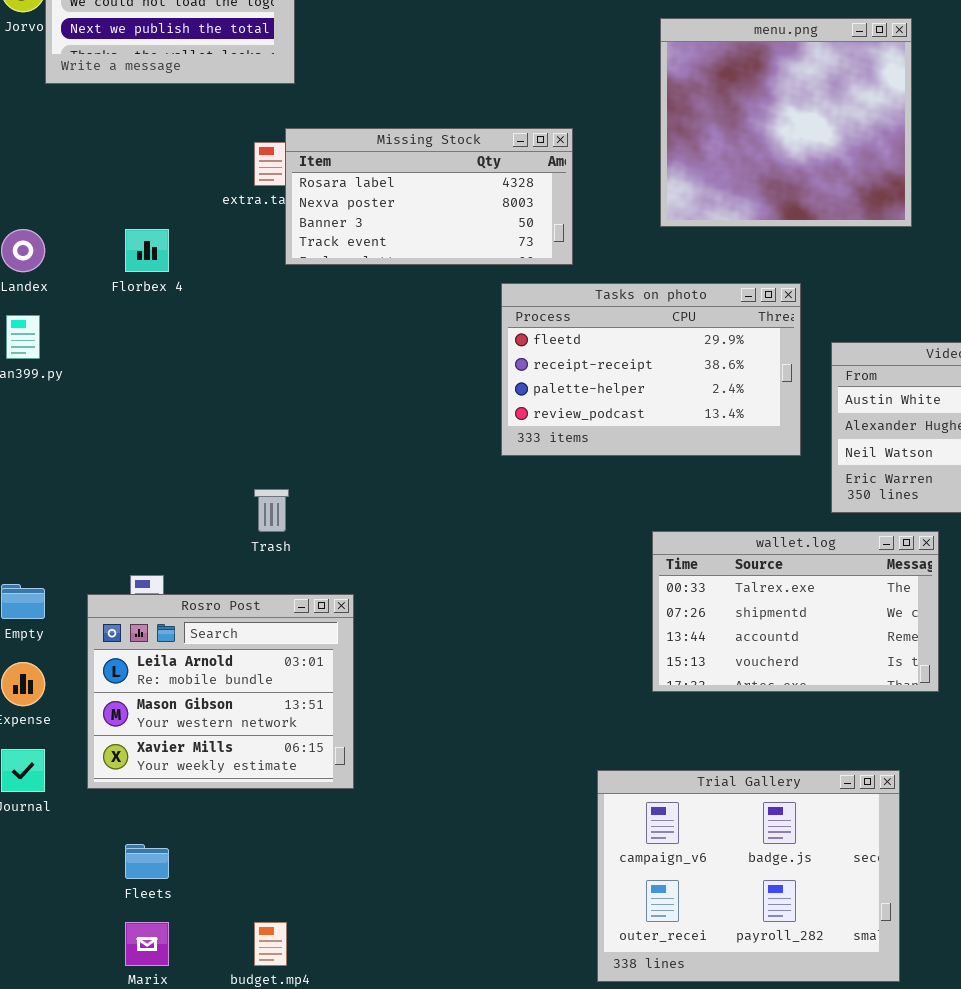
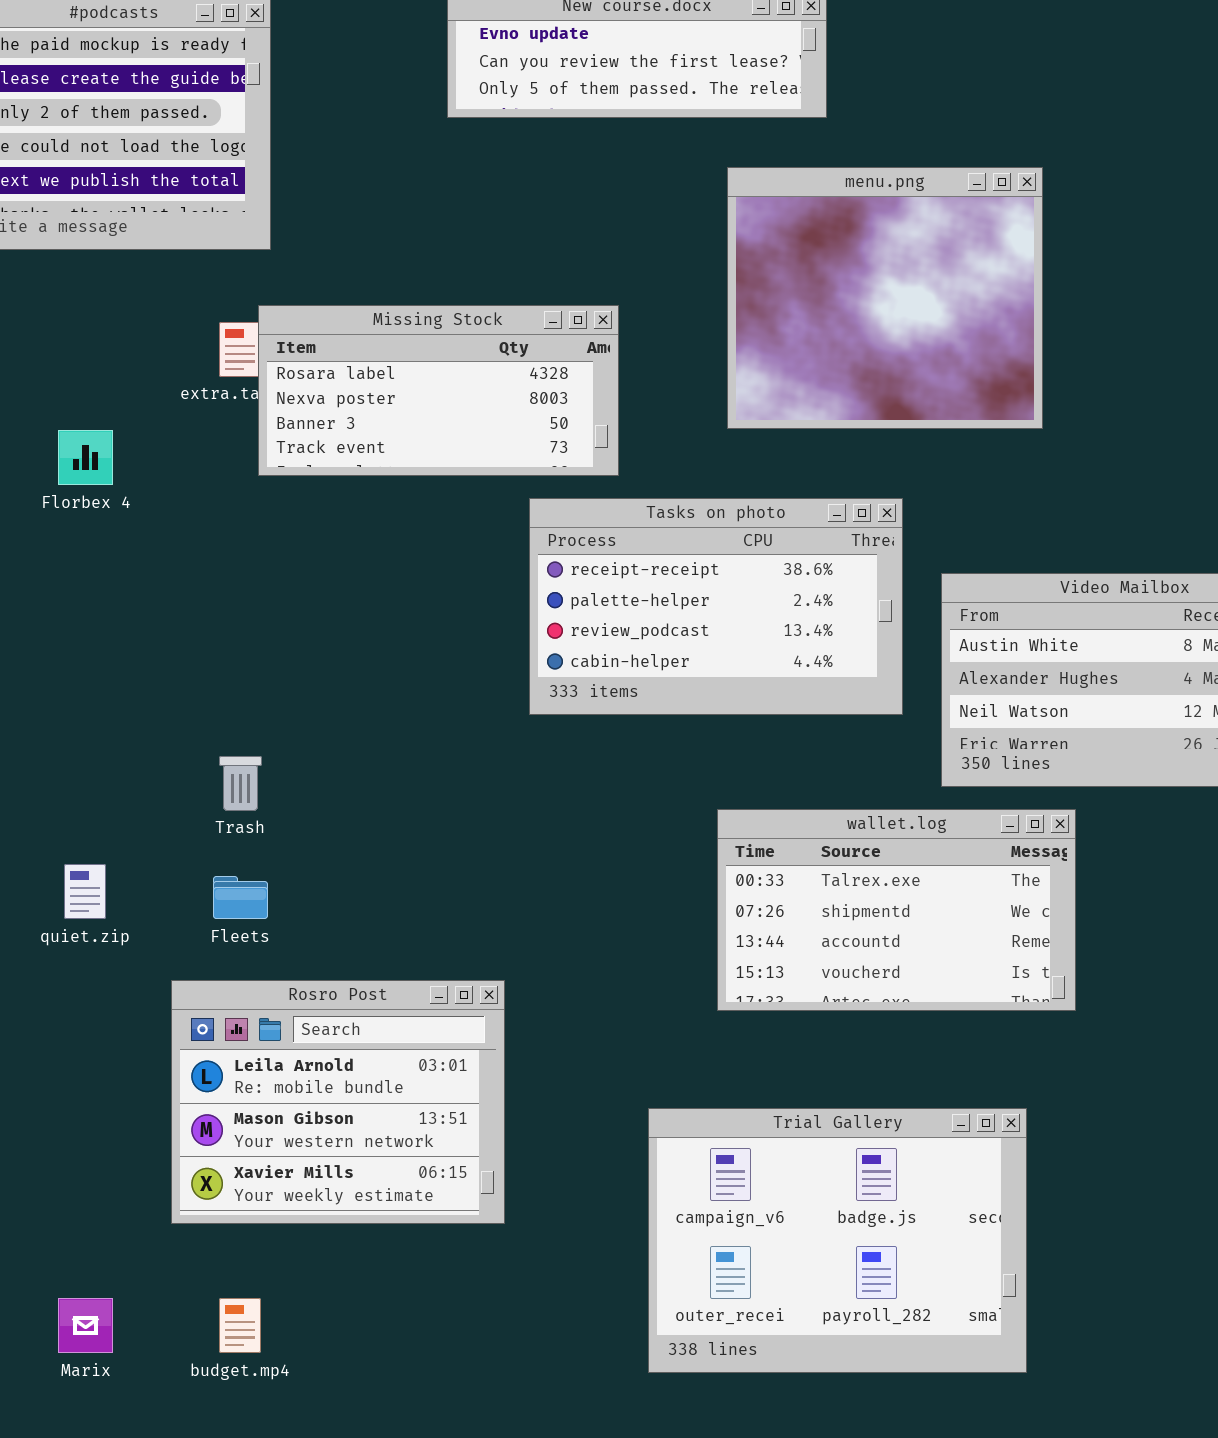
Tasks on photo: [501,283,801,456] -> [529,498,903,715], scrolled down 1 row
Rosro Post: [87,594,354,789] -> [171,980,505,1224], moved
Fleets: [125,844,169,879] -> [213,876,268,919], moved

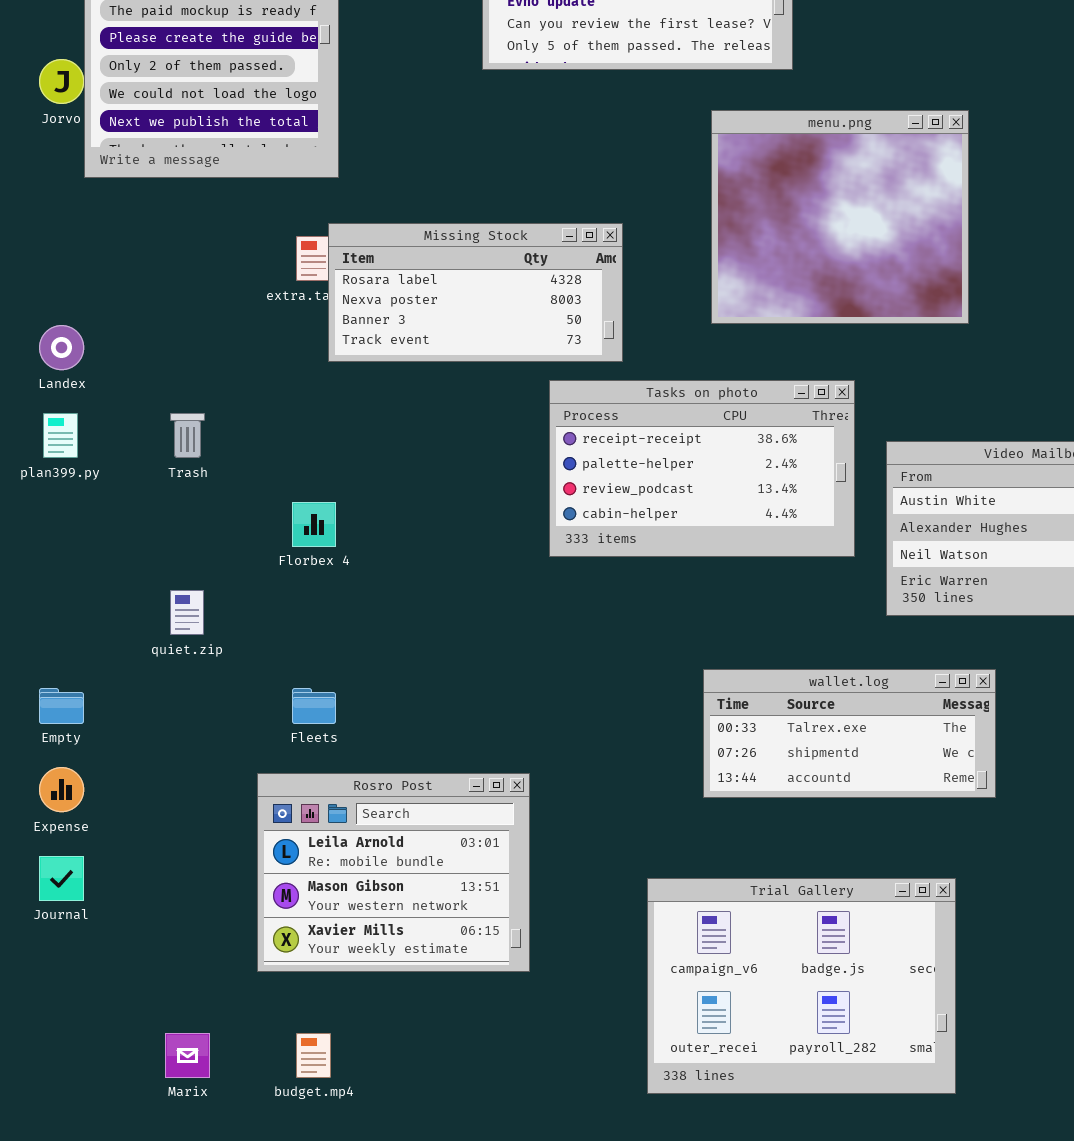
Florbex 4: [58,430,113,485] -> [292,502,336,547], moved
Trash: [219,756,262,811] -> [170,413,205,458], moved
wallet.log: [717,809,1076,1011] -> [703,669,996,798], resized
quiet.zip: [64,864,106,919] -> [170,590,204,635], moved

